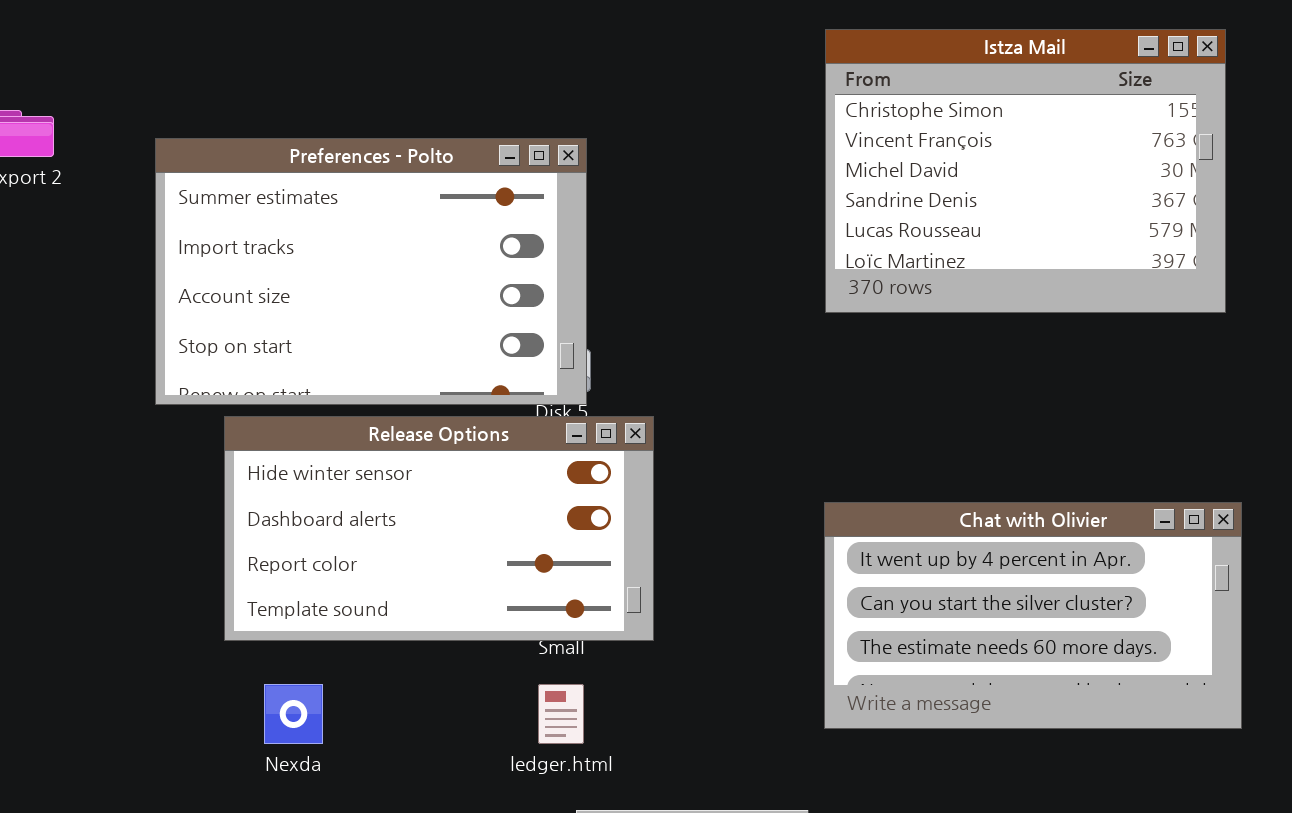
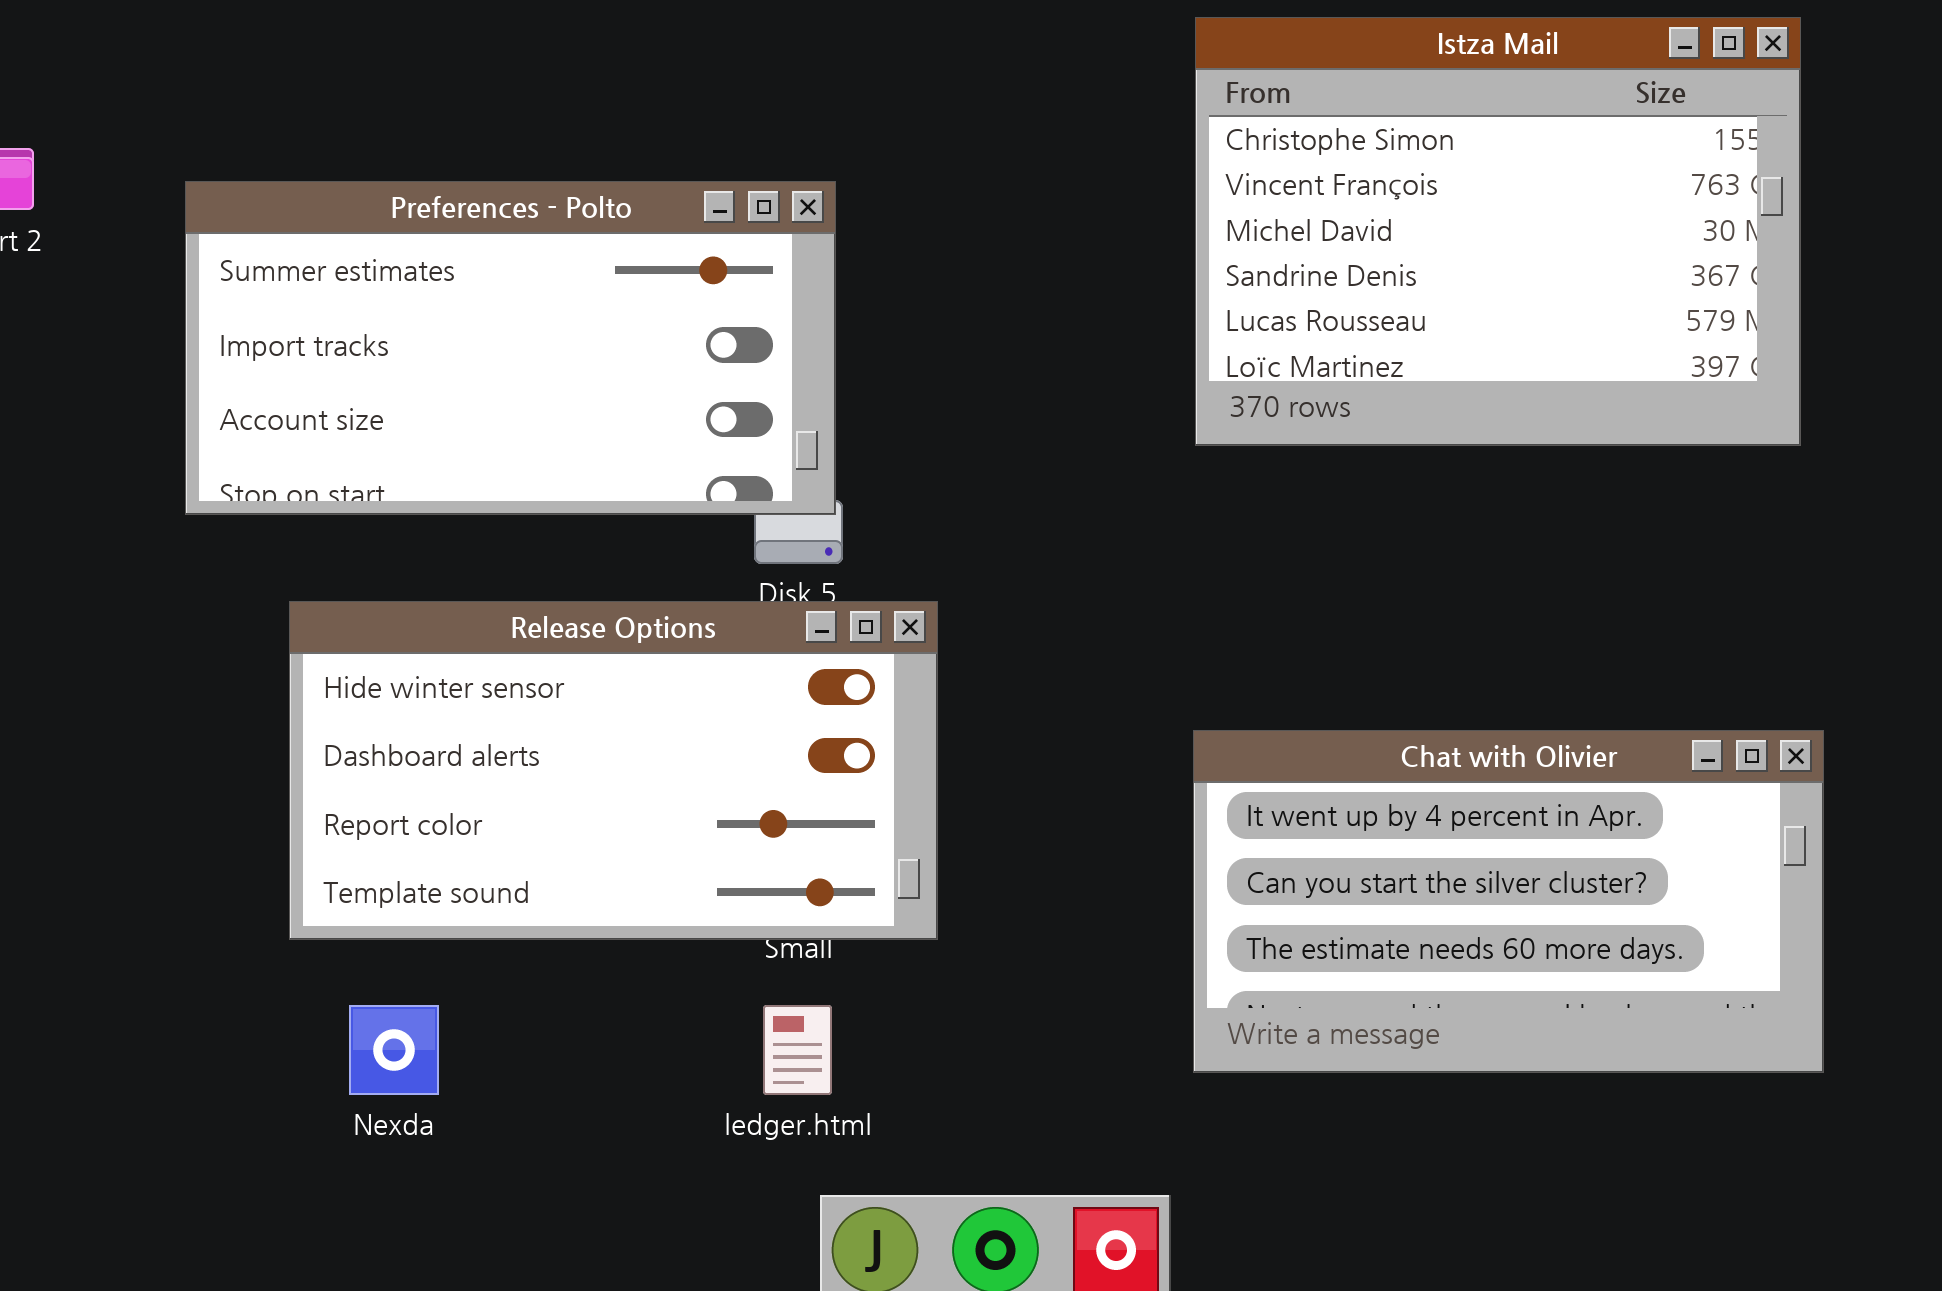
Preferences - Polto: [155,138,587,405] -> [185,181,836,515], resized

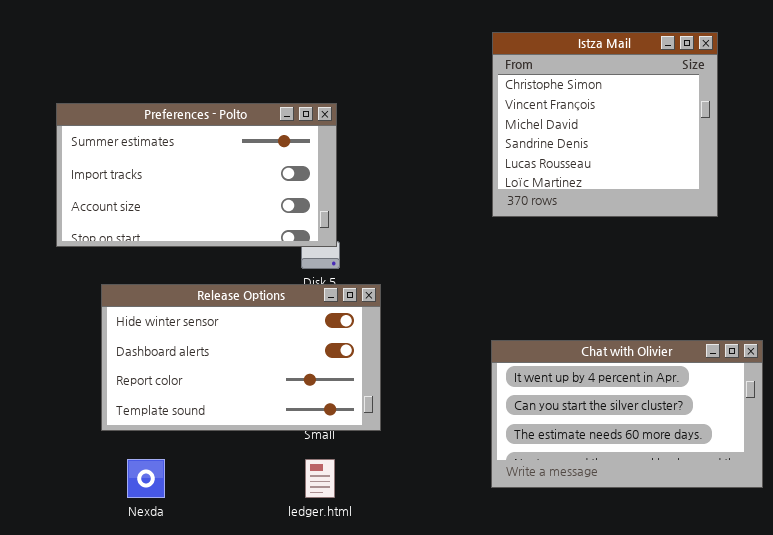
Istza Mail: [1195,17,1801,446] -> [492,32,718,217], resized

